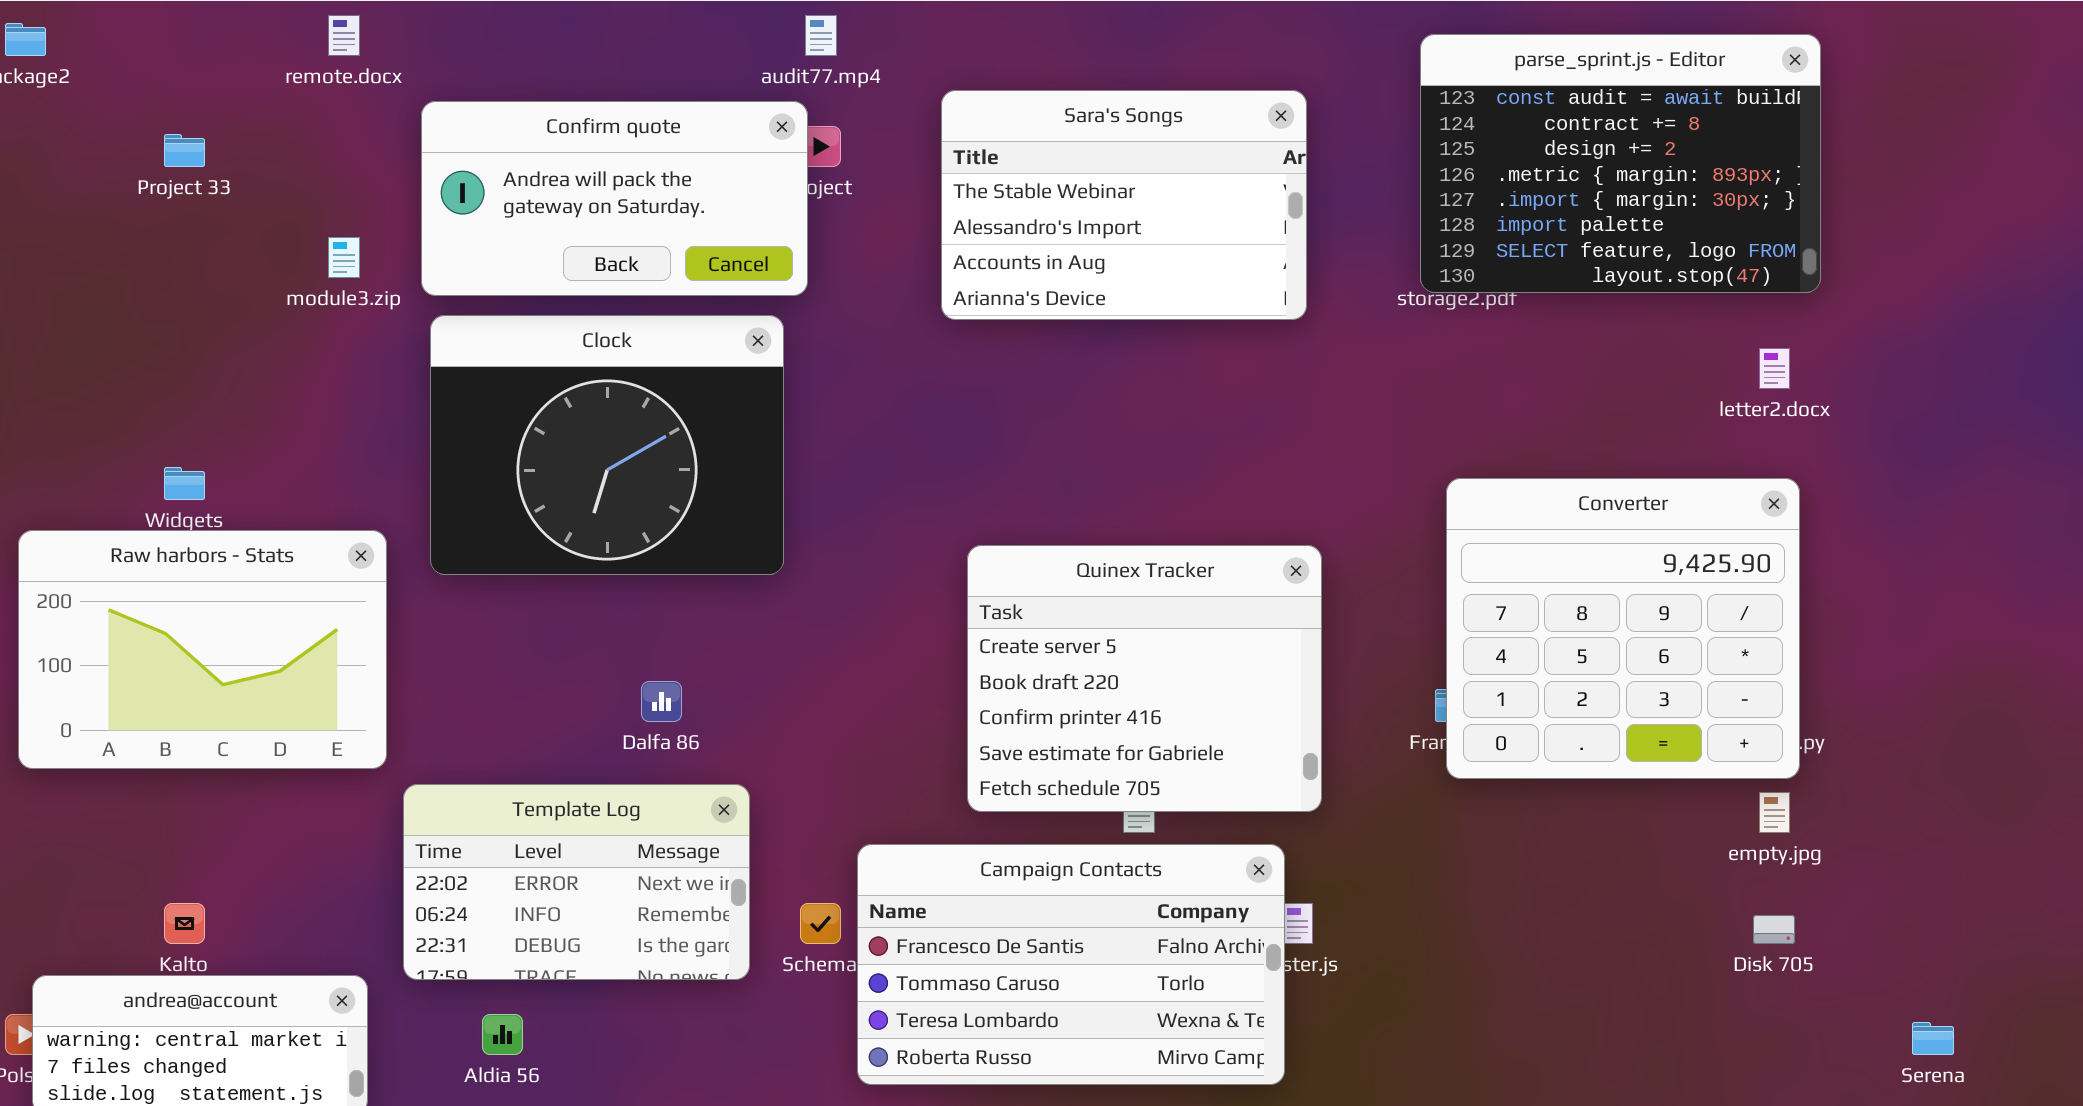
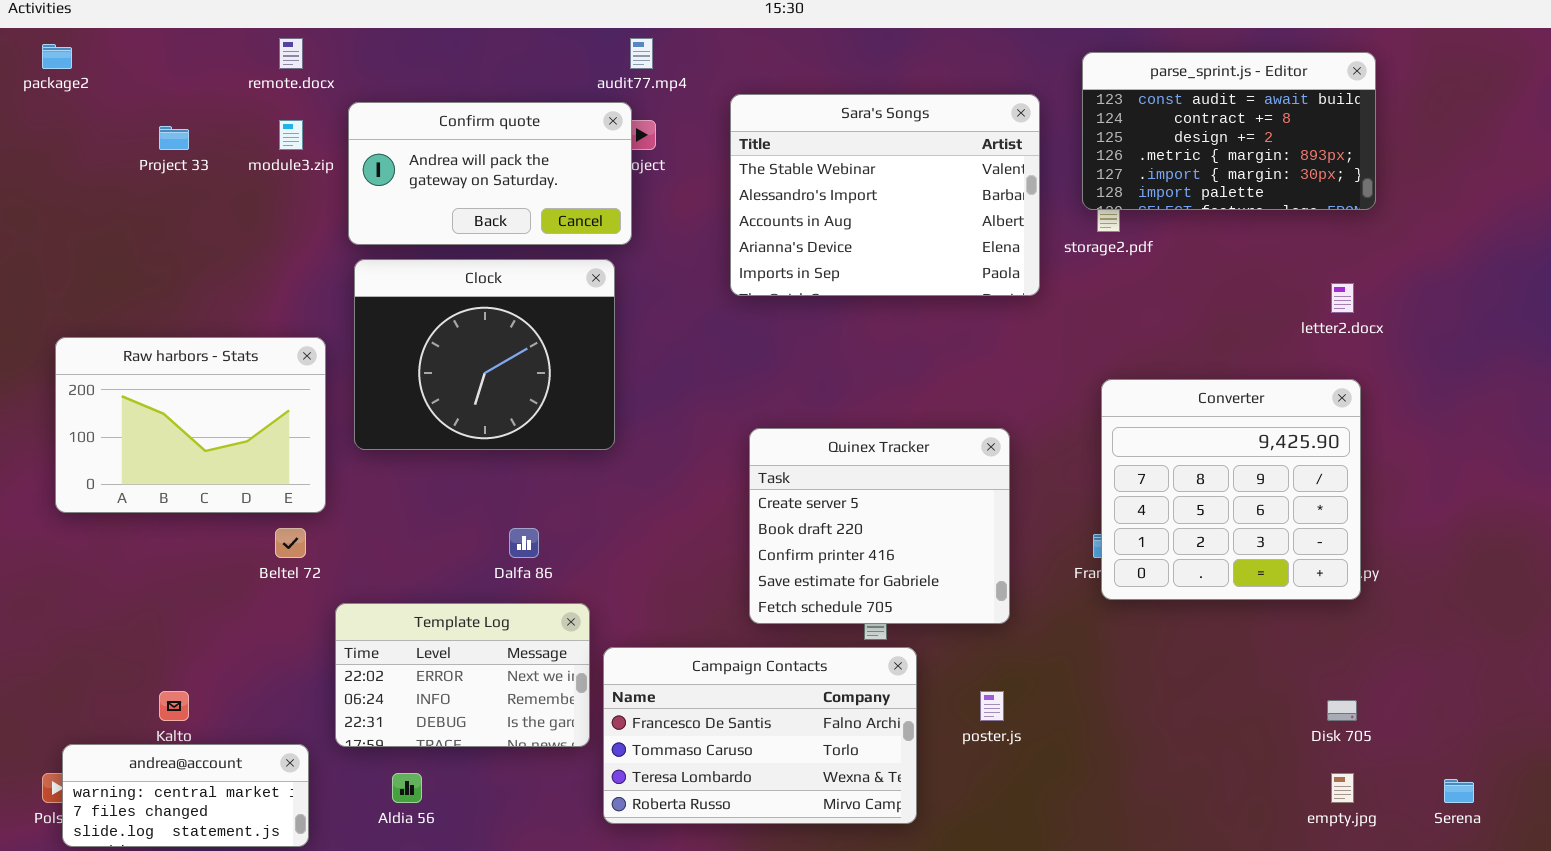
parse_sprint.js - Editor: [1420,34,1821,293] -> [1082,52,1376,210], resized
Sara's Songs: [941,90,1307,320] -> [730,94,1040,296], resized
module3.zip: [328,237,360,278] -> [279,120,303,150], moved
Raw harbors - Stats: [18,530,387,769] -> [55,337,326,513], moved
empty.jpg: [1759,792,1790,833] -> [1331,773,1354,803], moved
Campaign Contacts: [857,844,1285,1085] -> [603,647,917,824], moved

